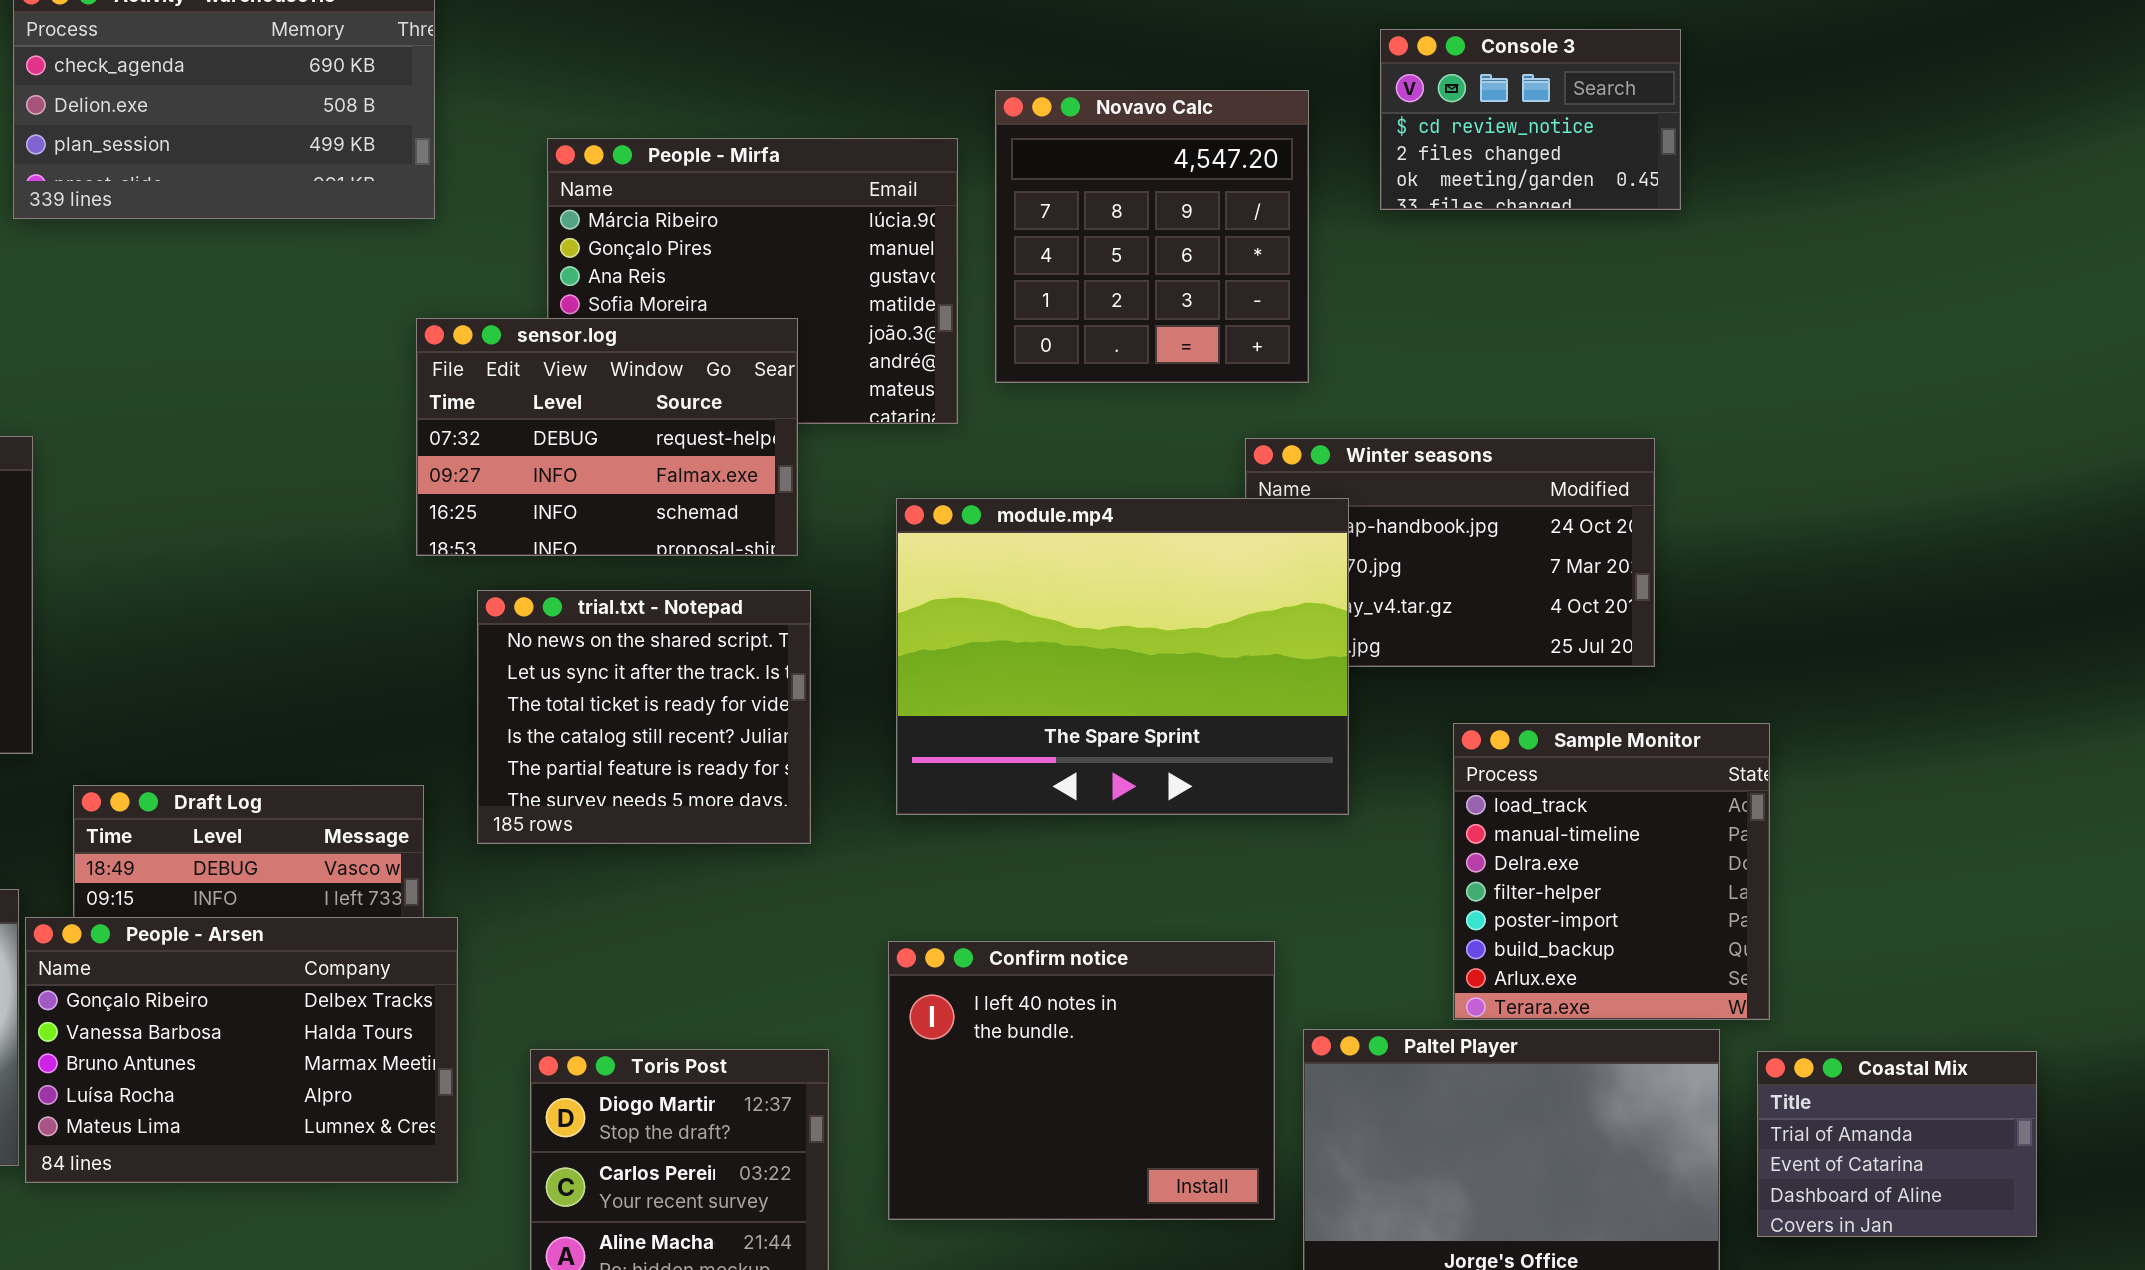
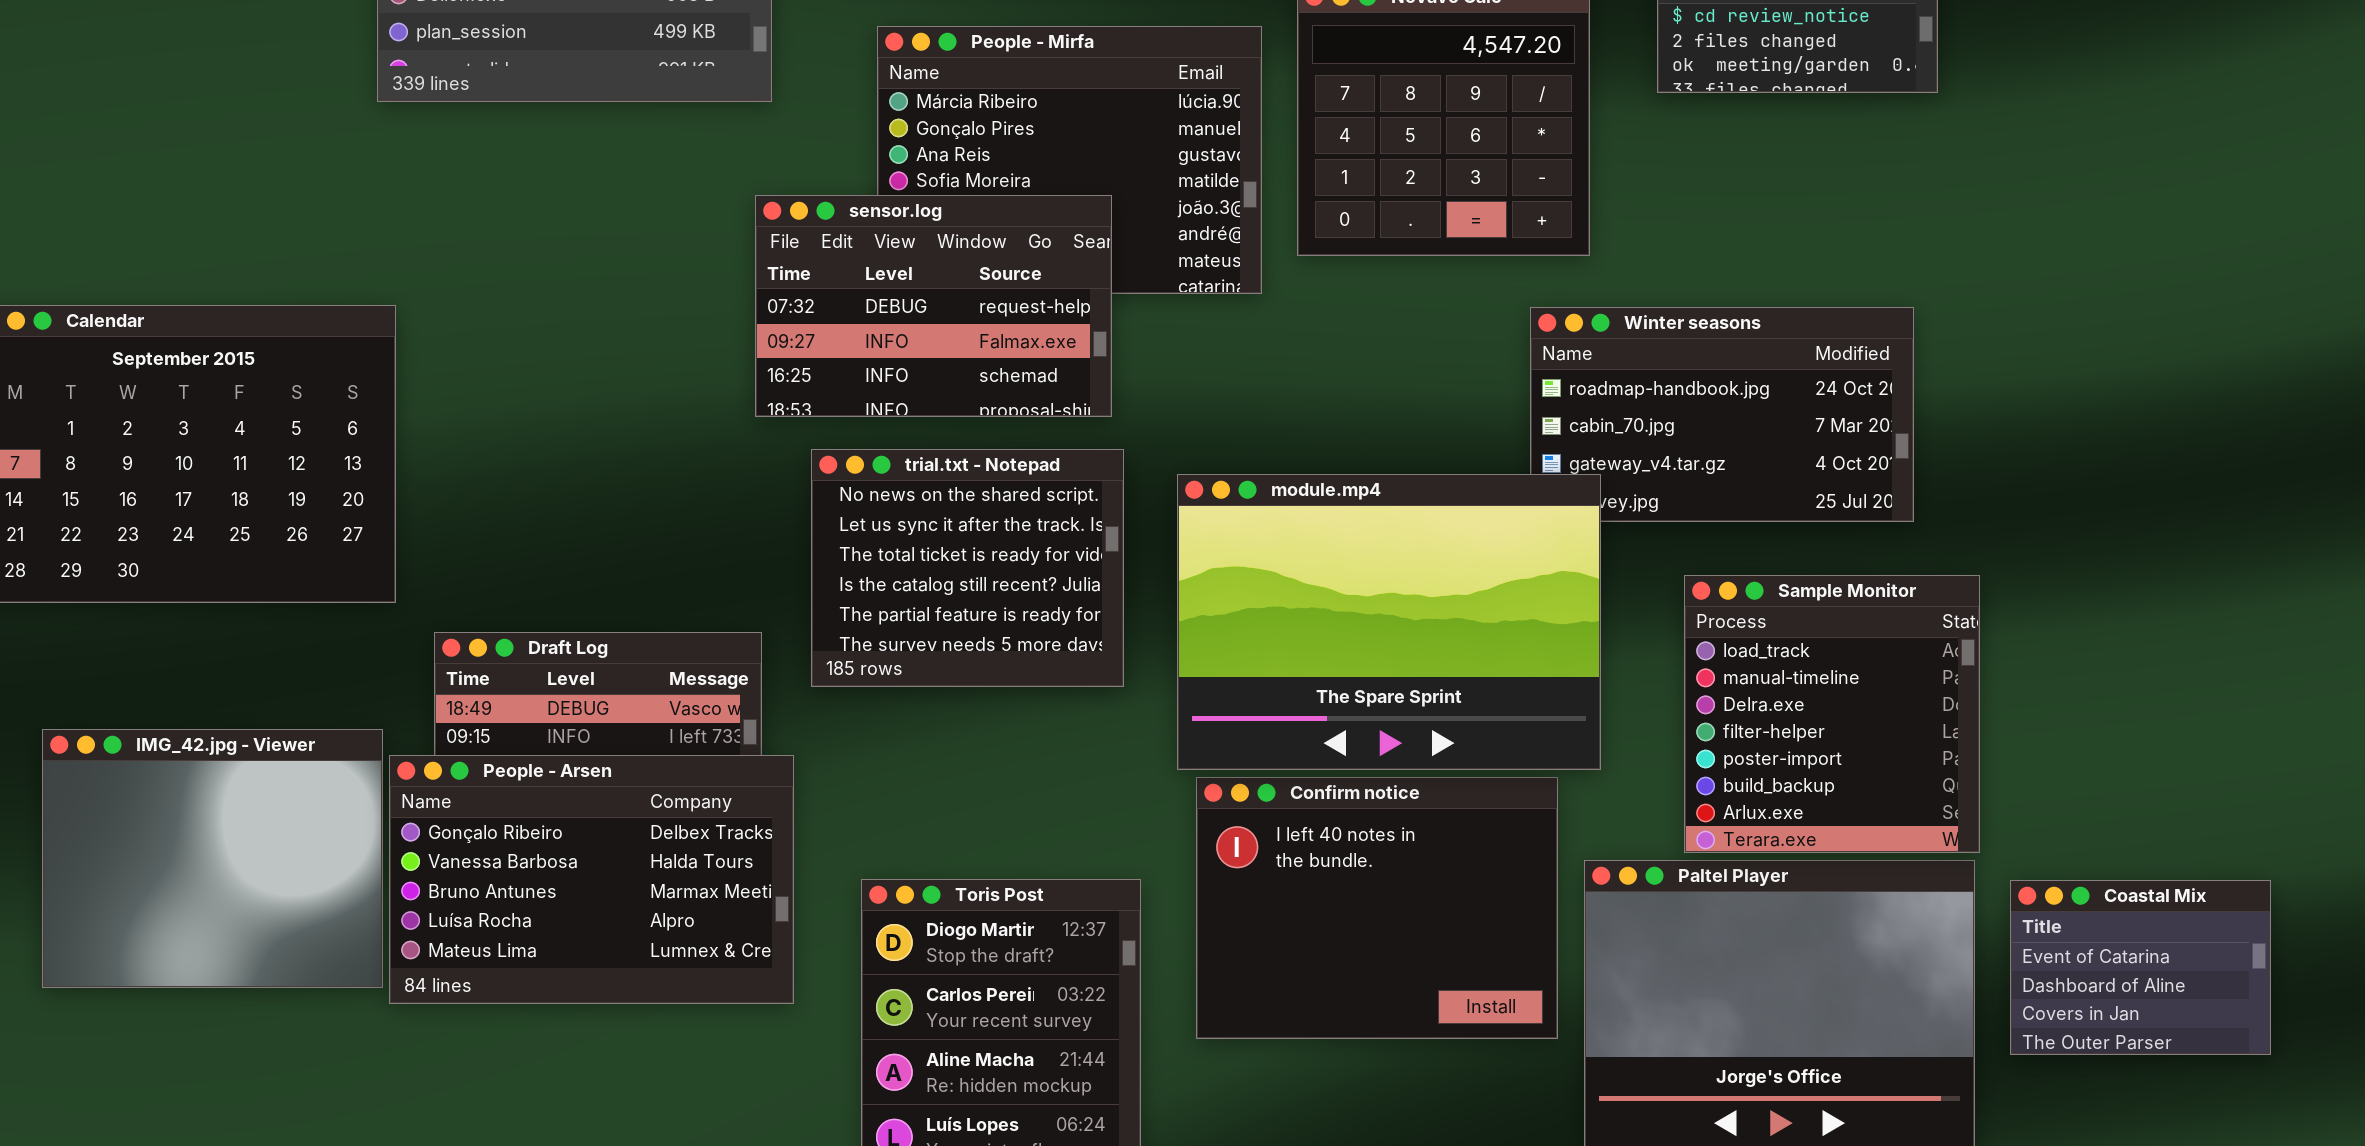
module.mp4: [896,498,1349,815] -> [1177,474,1601,770], moved
Sample Monitor: [1453,723,1770,1020] -> [1684,575,1980,853], moved
Coastal Mix: [1757,1051,2037,1237] -> [2010,880,2271,1055], scrolled down 1 row

